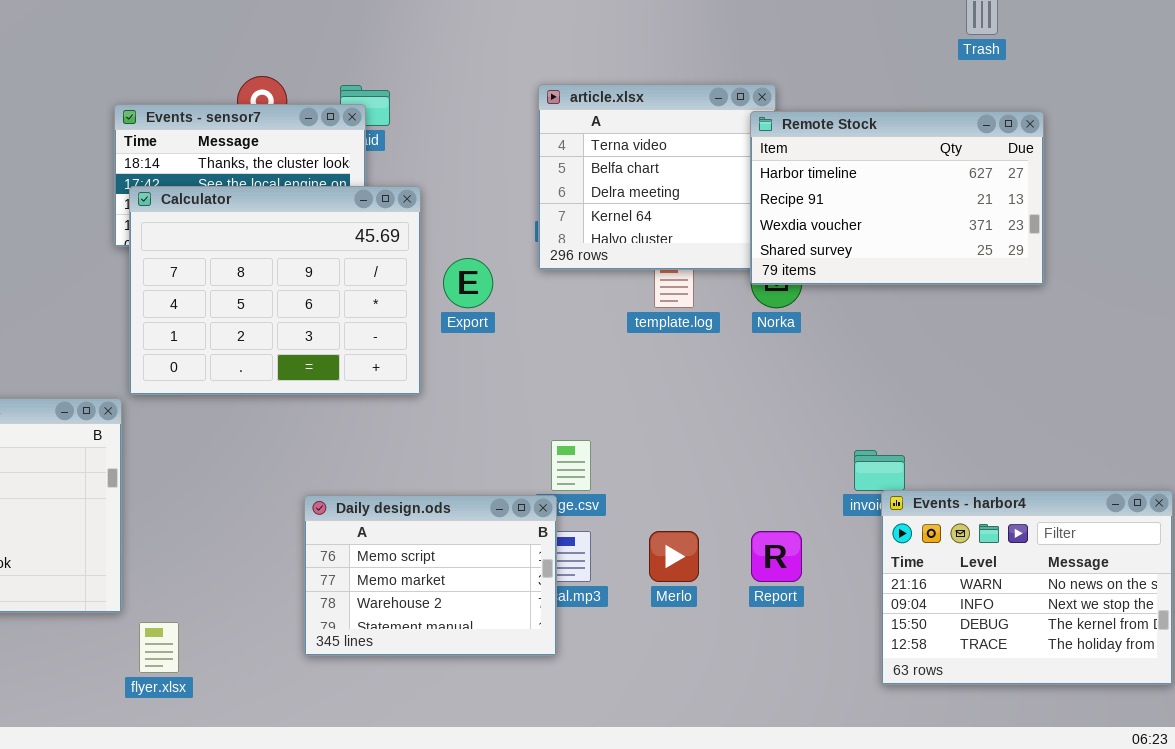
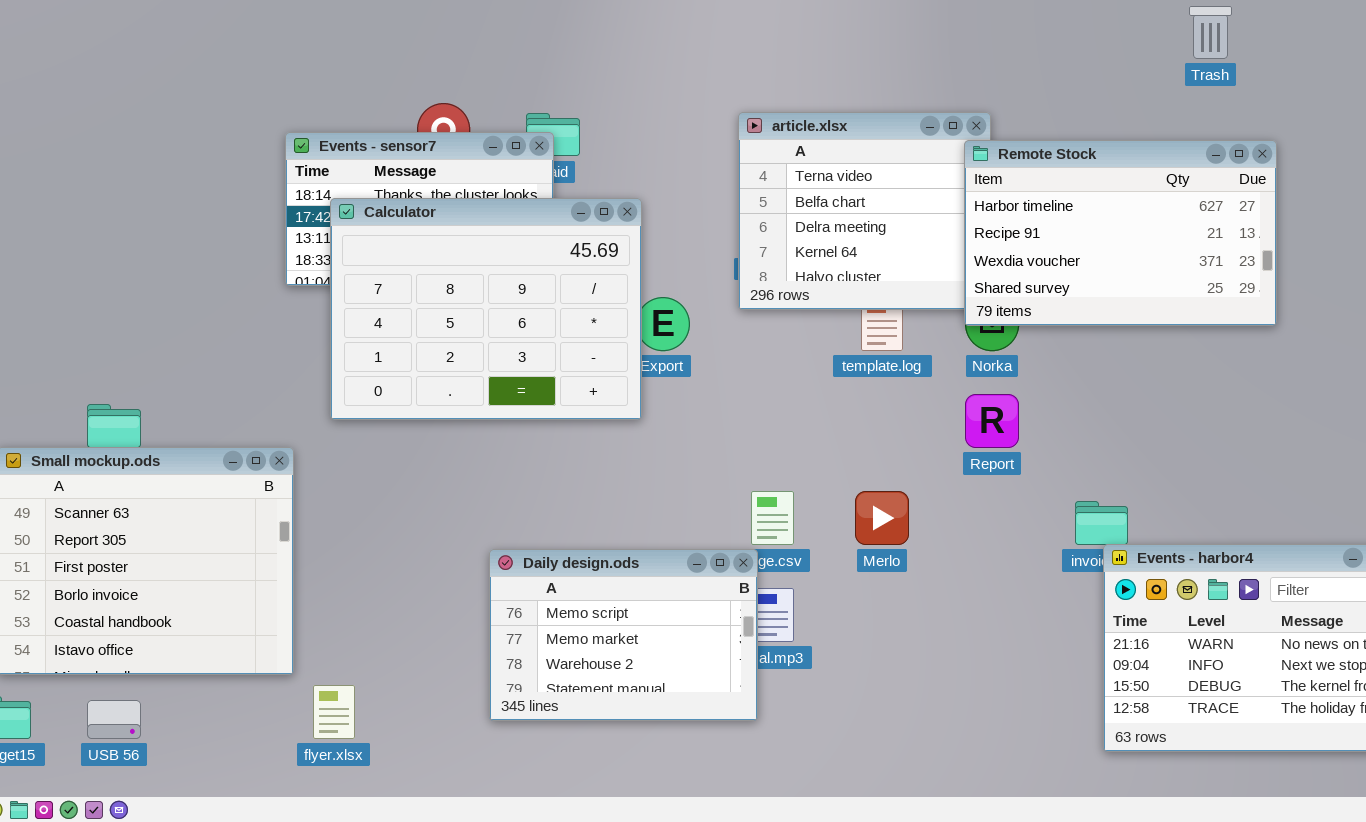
Calculator: [129,186,421,395] -> [330,198,642,420], moved
Merlo: [649,531,699,582] -> [855,491,909,545], moved
Report: [751,531,802,582] -> [965,394,1019,448], moved

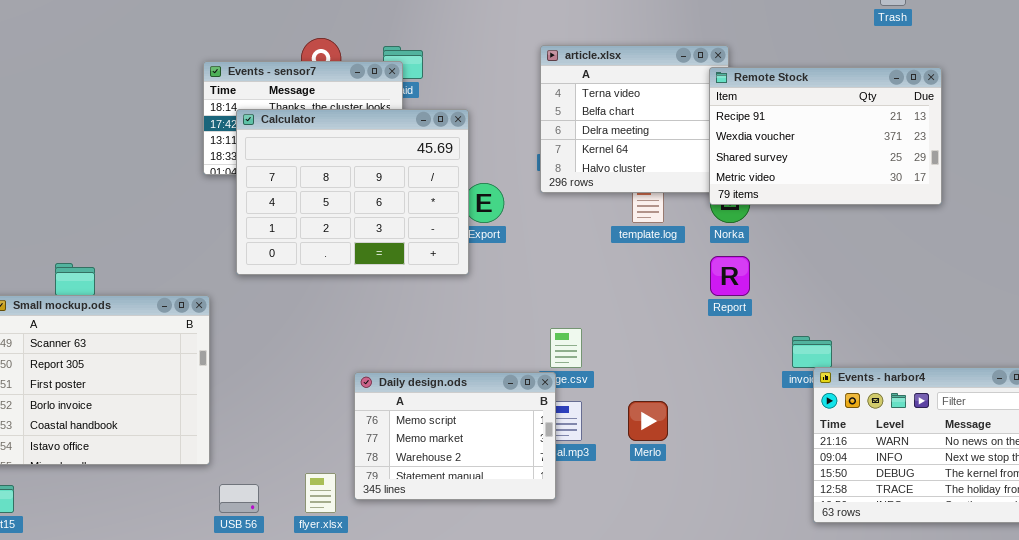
Remote Stock: [964,140,1277,326] -> [709,67,942,205], scrolled down 1 row
Merlo: [855,491,909,545] -> [628,401,668,441], moved
flyer.xlsx: [313,685,355,739] -> [305,473,336,513], moved
USB 56: [87,700,141,739] -> [219,484,259,513], moved

